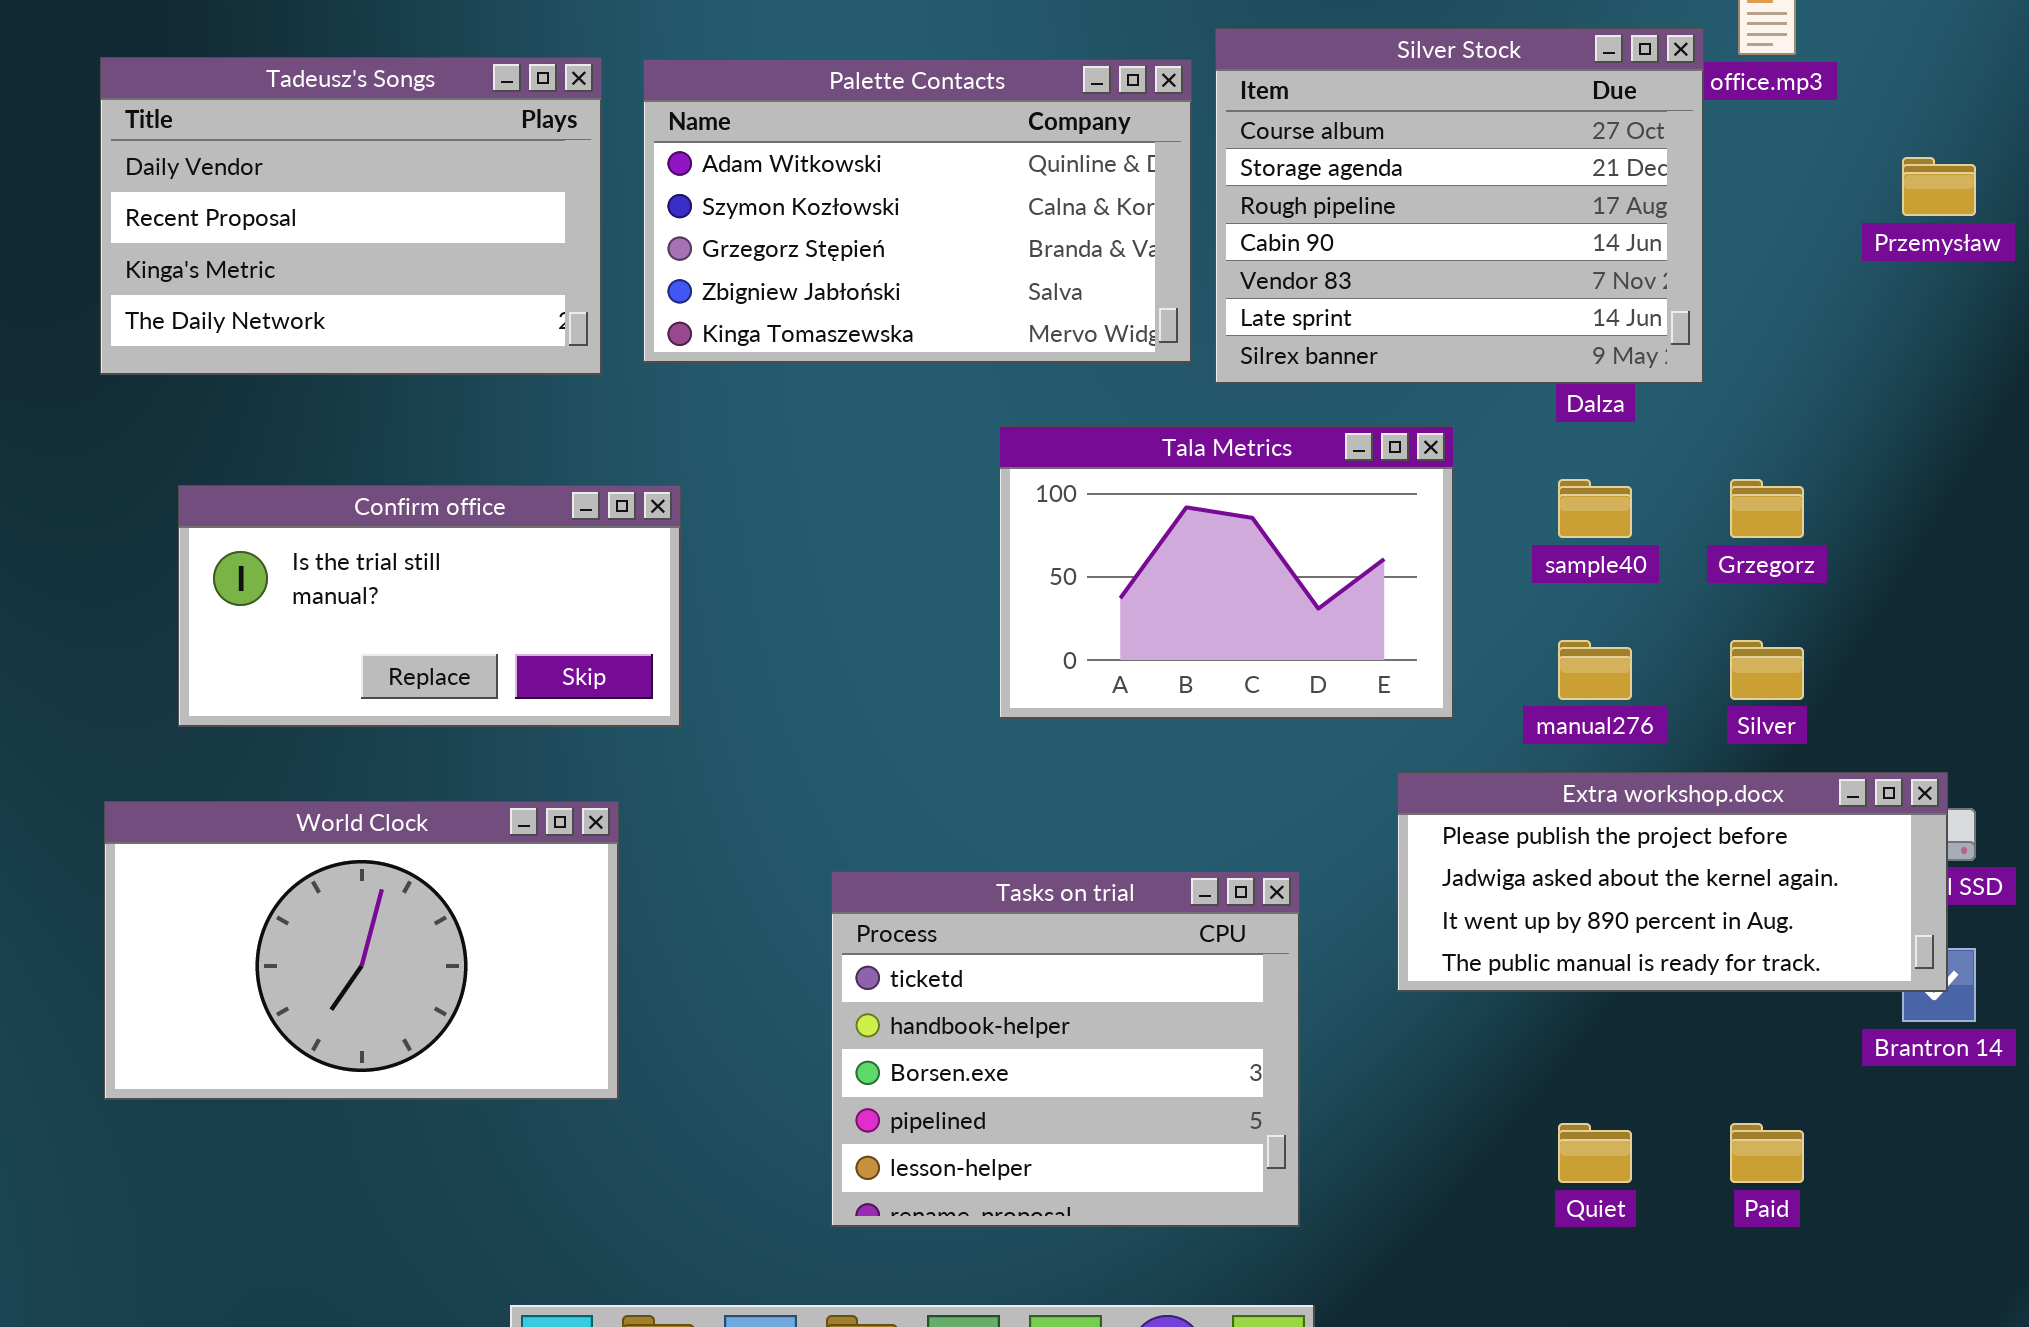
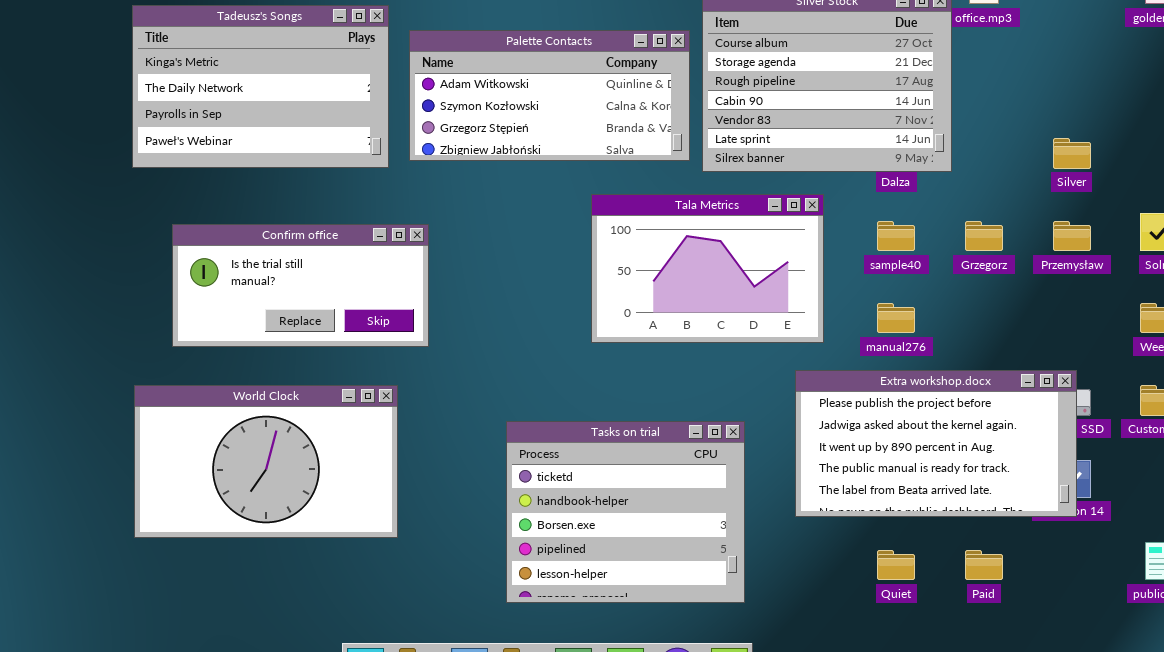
Tadeusz's Songs: [100,57,602,375] -> [132,5,389,168], scrolled down 2 rows
Palette Contacts: [643,59,1192,363] -> [409,30,690,161], resized
Przemysław: [1902,157,1976,216] -> [1053,221,1091,251], moved
Silver: [1730,640,1804,700] -> [1053,138,1091,169], moved
Extra workshop.docx: [1397,772,1948,992] -> [795,370,1077,517], resized

